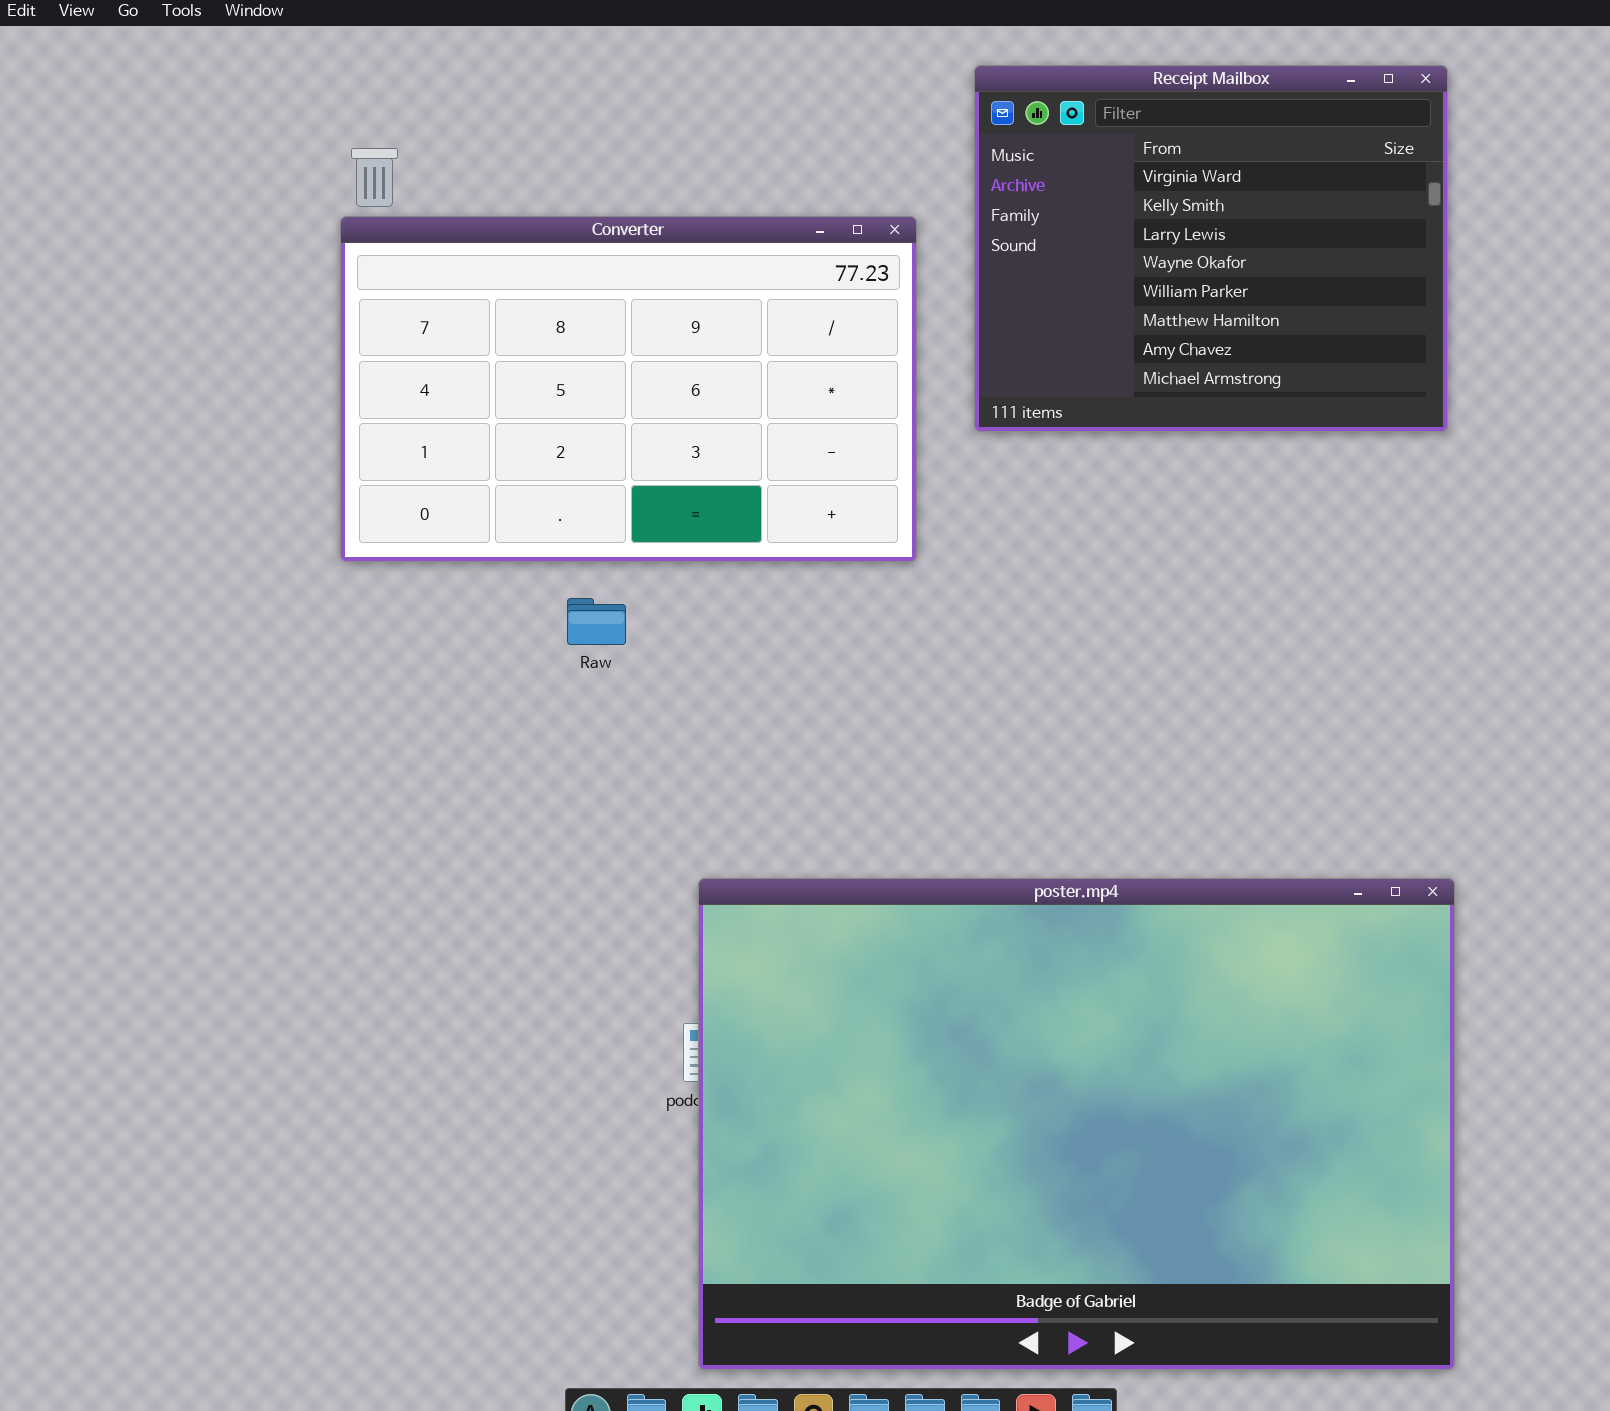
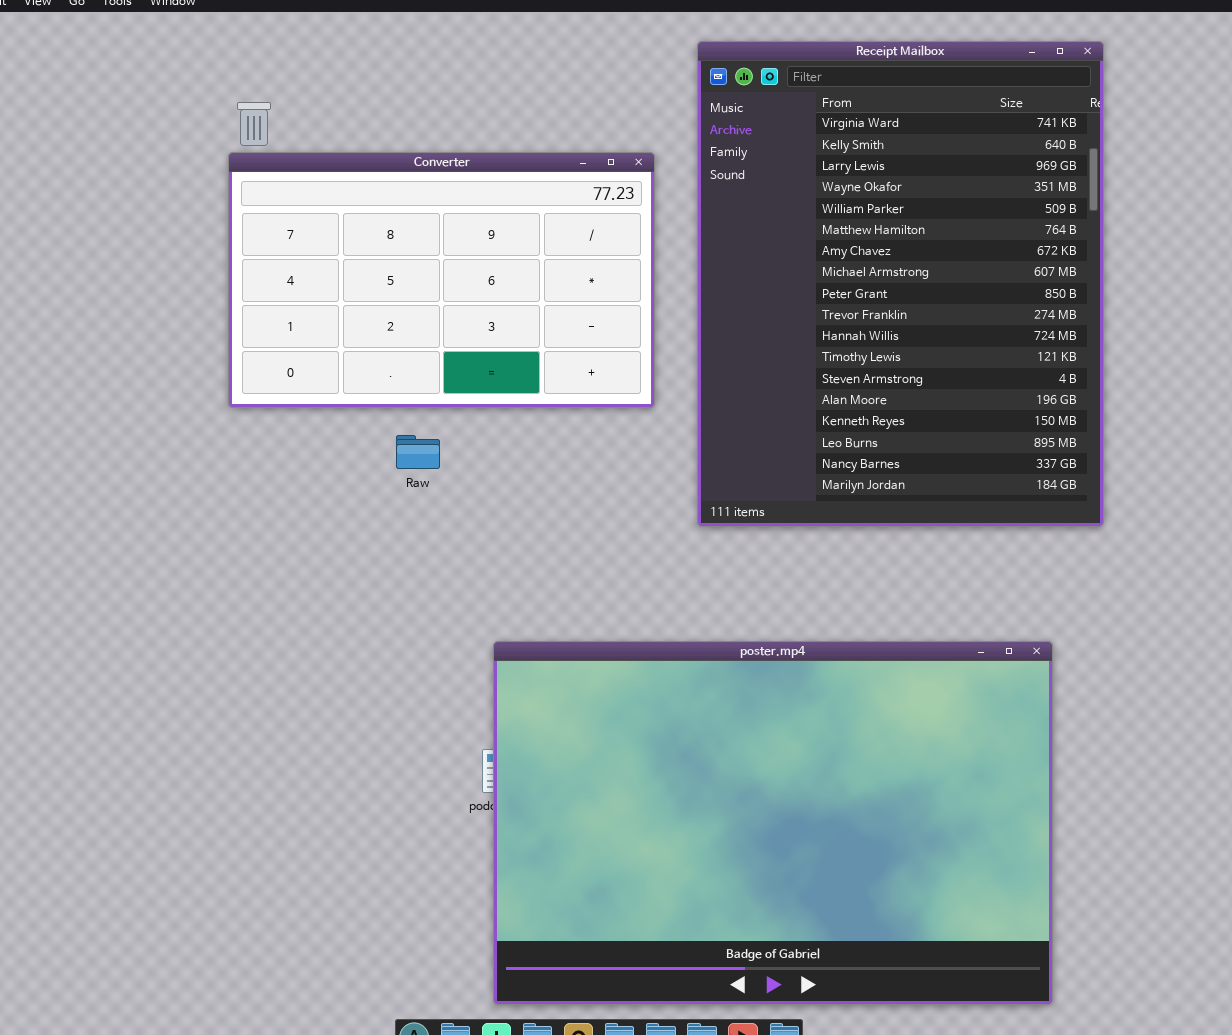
Receipt Mailbox: [974,65,1448,432] -> [697,41,1104,527], resized

